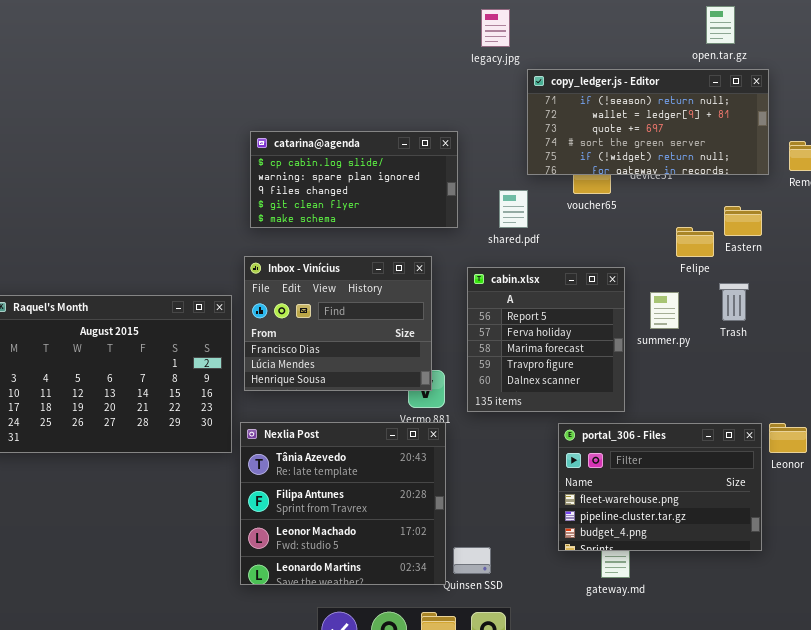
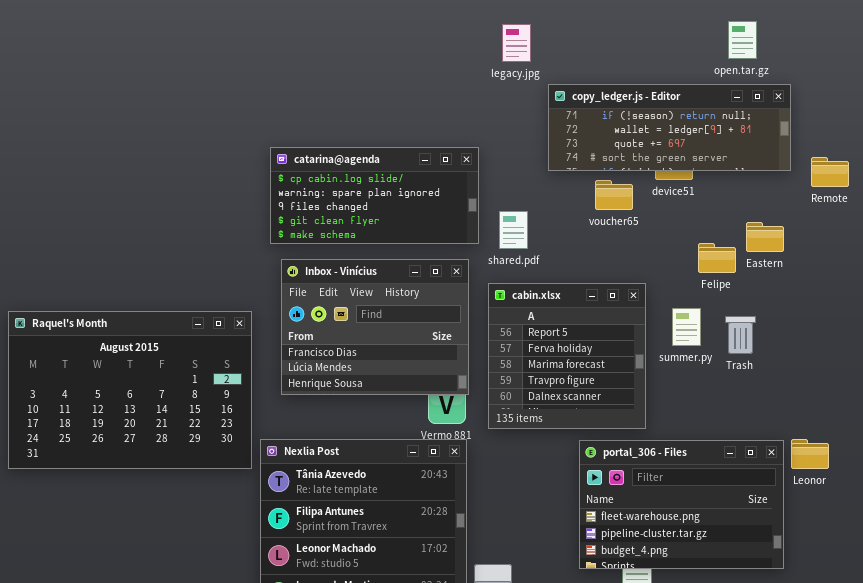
copy_ledger.js - Editor: [527,69,769,175] -> [548,84,791,171], resized
shared.pdf: [499,190,528,228] -> [499,211,528,249], moved
Inbox - Vinícius: [244,256,432,391] -> [281,259,469,395], moved
Trash: [719,283,749,321] -> [725,316,756,354], moved

